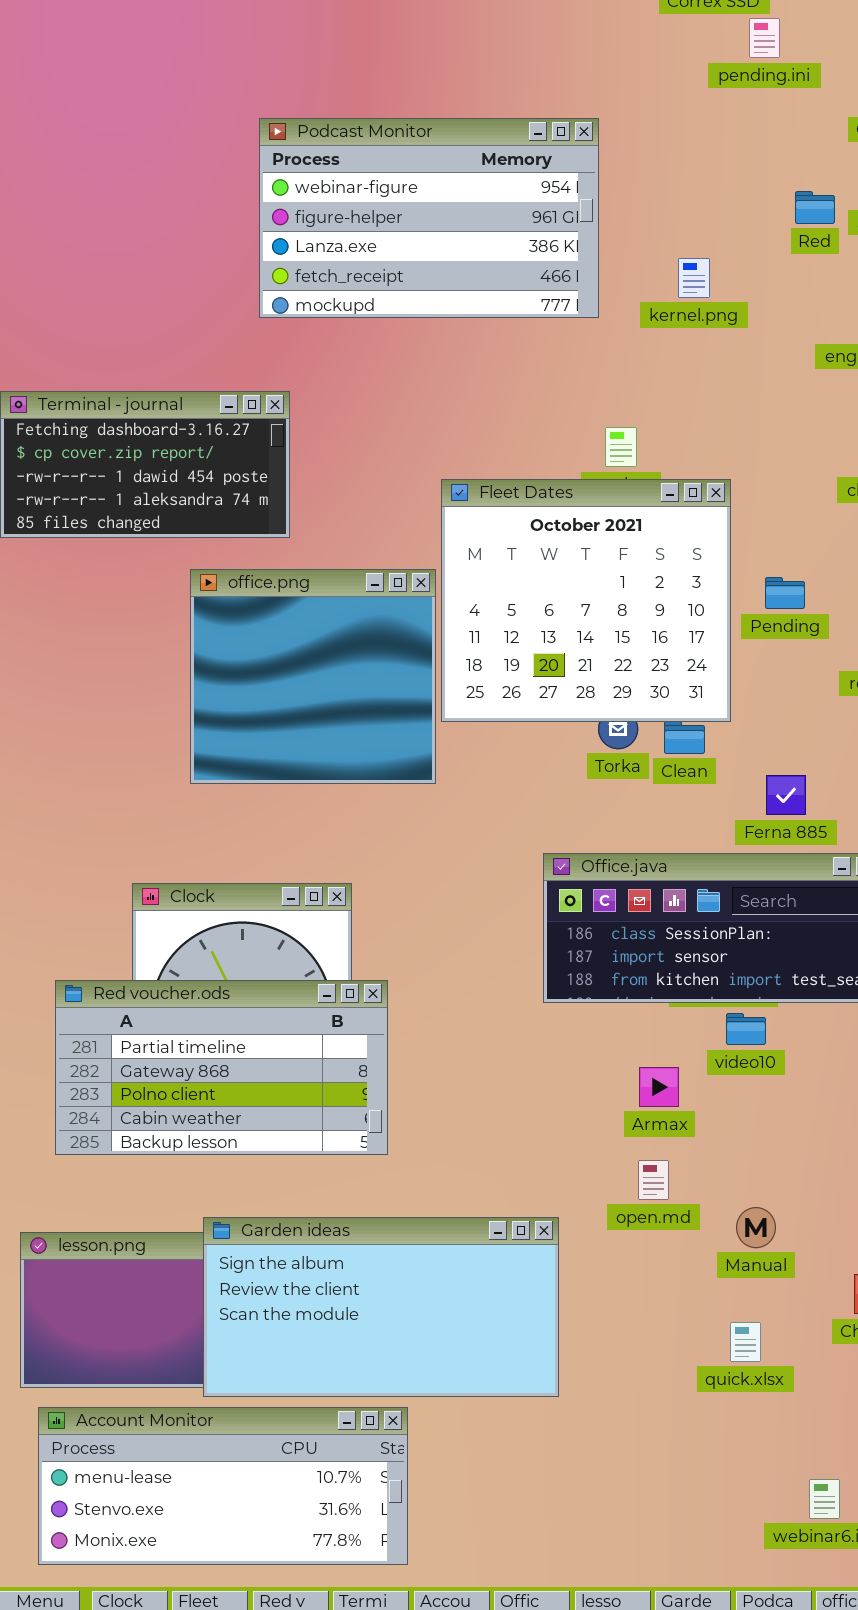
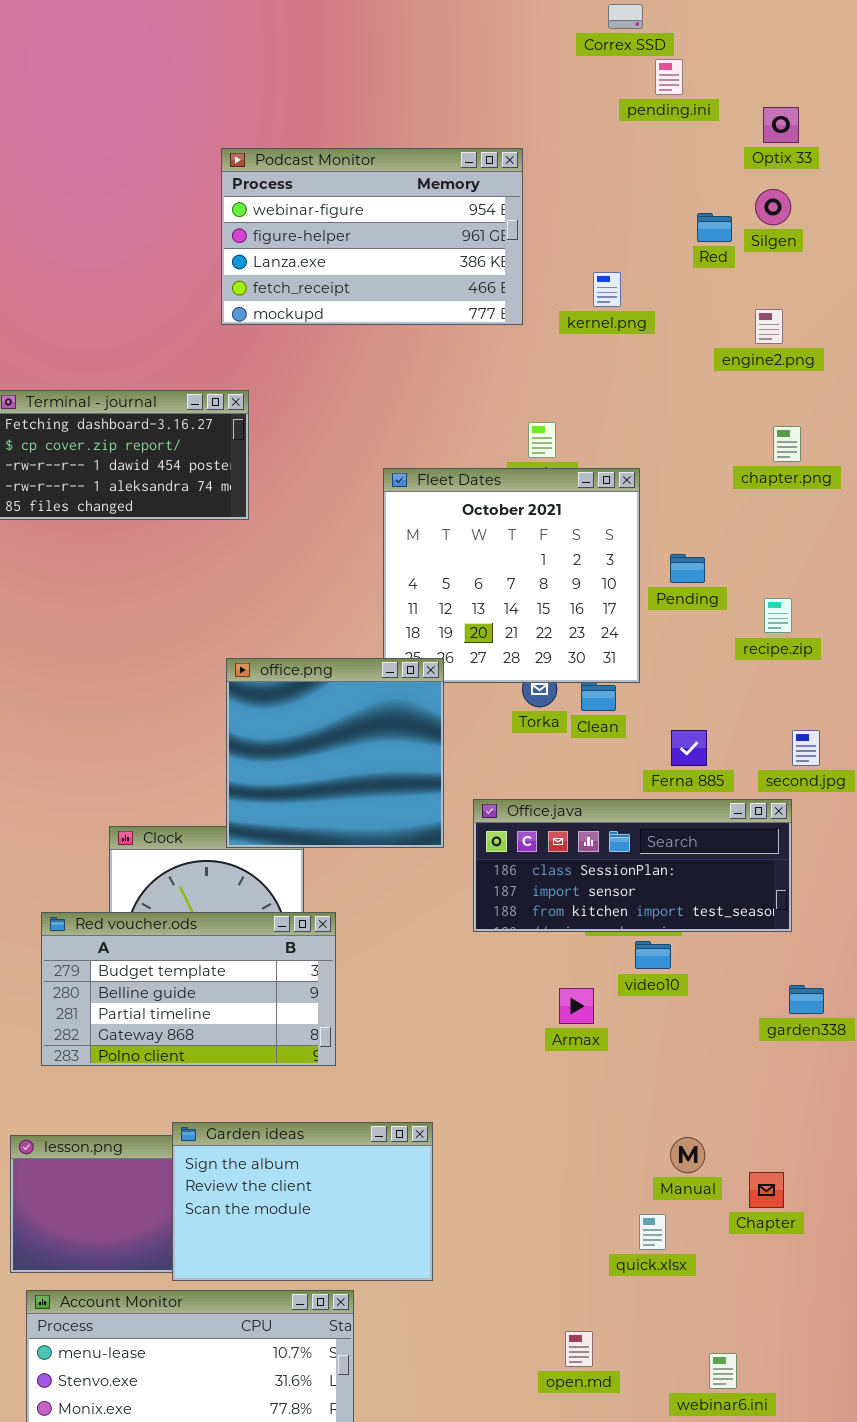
office.png: [190,569,436,784] -> [226,658,444,848], moved
Red voucher.ods: [55,980,388,1155] -> [41,912,336,1066], scrolled up 2 rows
open.md: [638,1160,669,1200] -> [565,1331,593,1367], moved
Manual: [736,1207,776,1248] -> [670,1137,705,1173], moved
Garden ideas: [203,1217,559,1397] -> [172,1122,433,1281], resized

